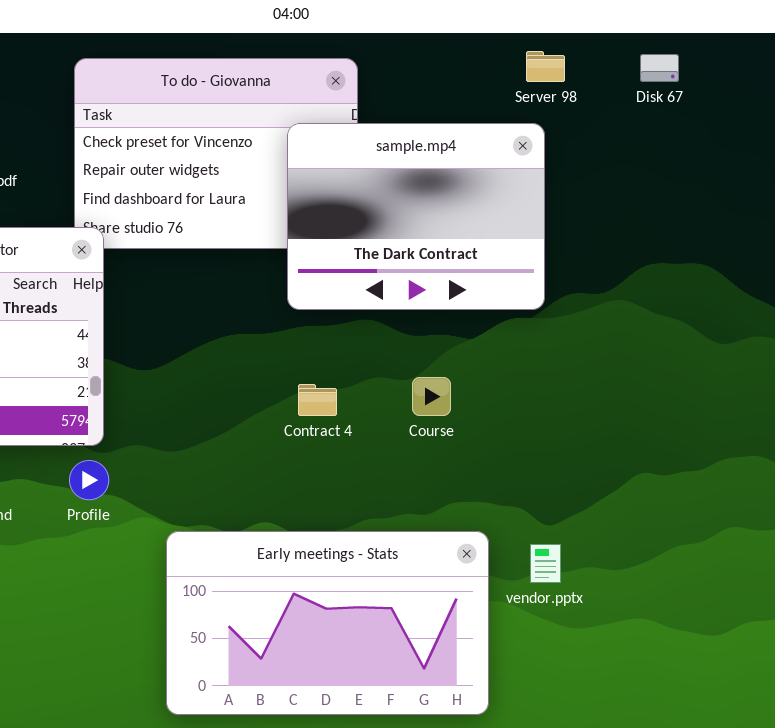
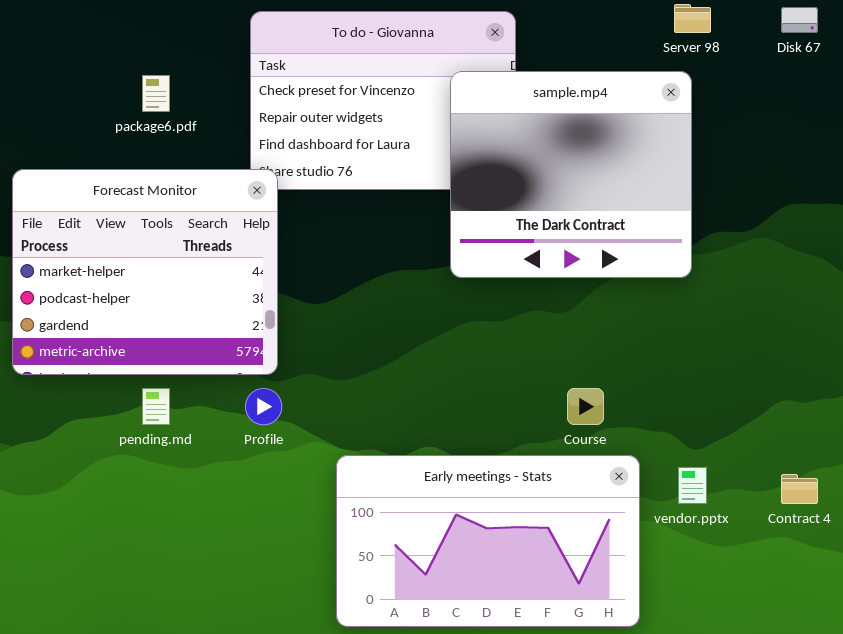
sample.mp4: [287,123,545,310] -> [450,71,692,278], resized
Course: [412,377,451,416] -> [567,388,604,425], moved
Contract 4: [298,384,337,416] -> [781,474,818,504], moved

